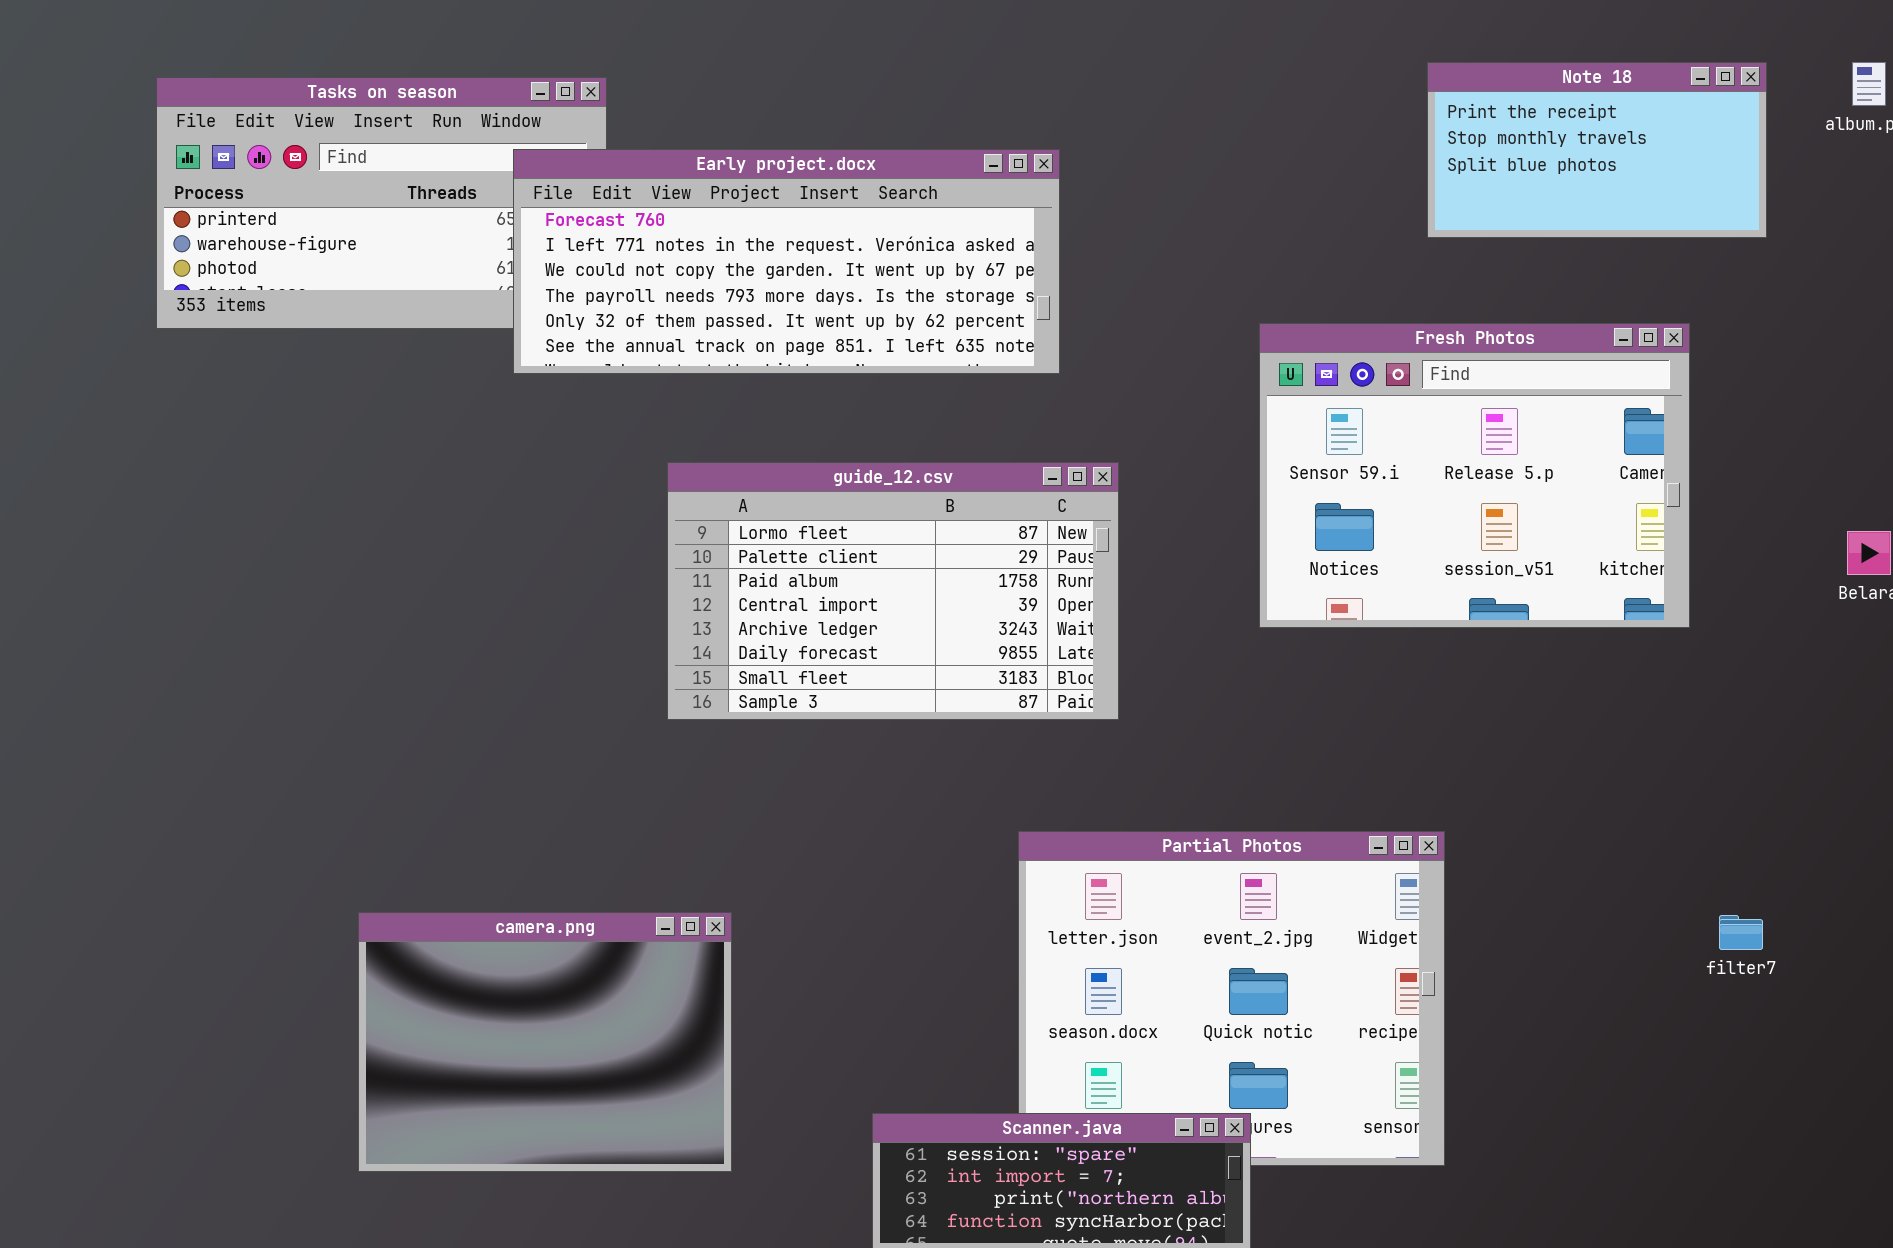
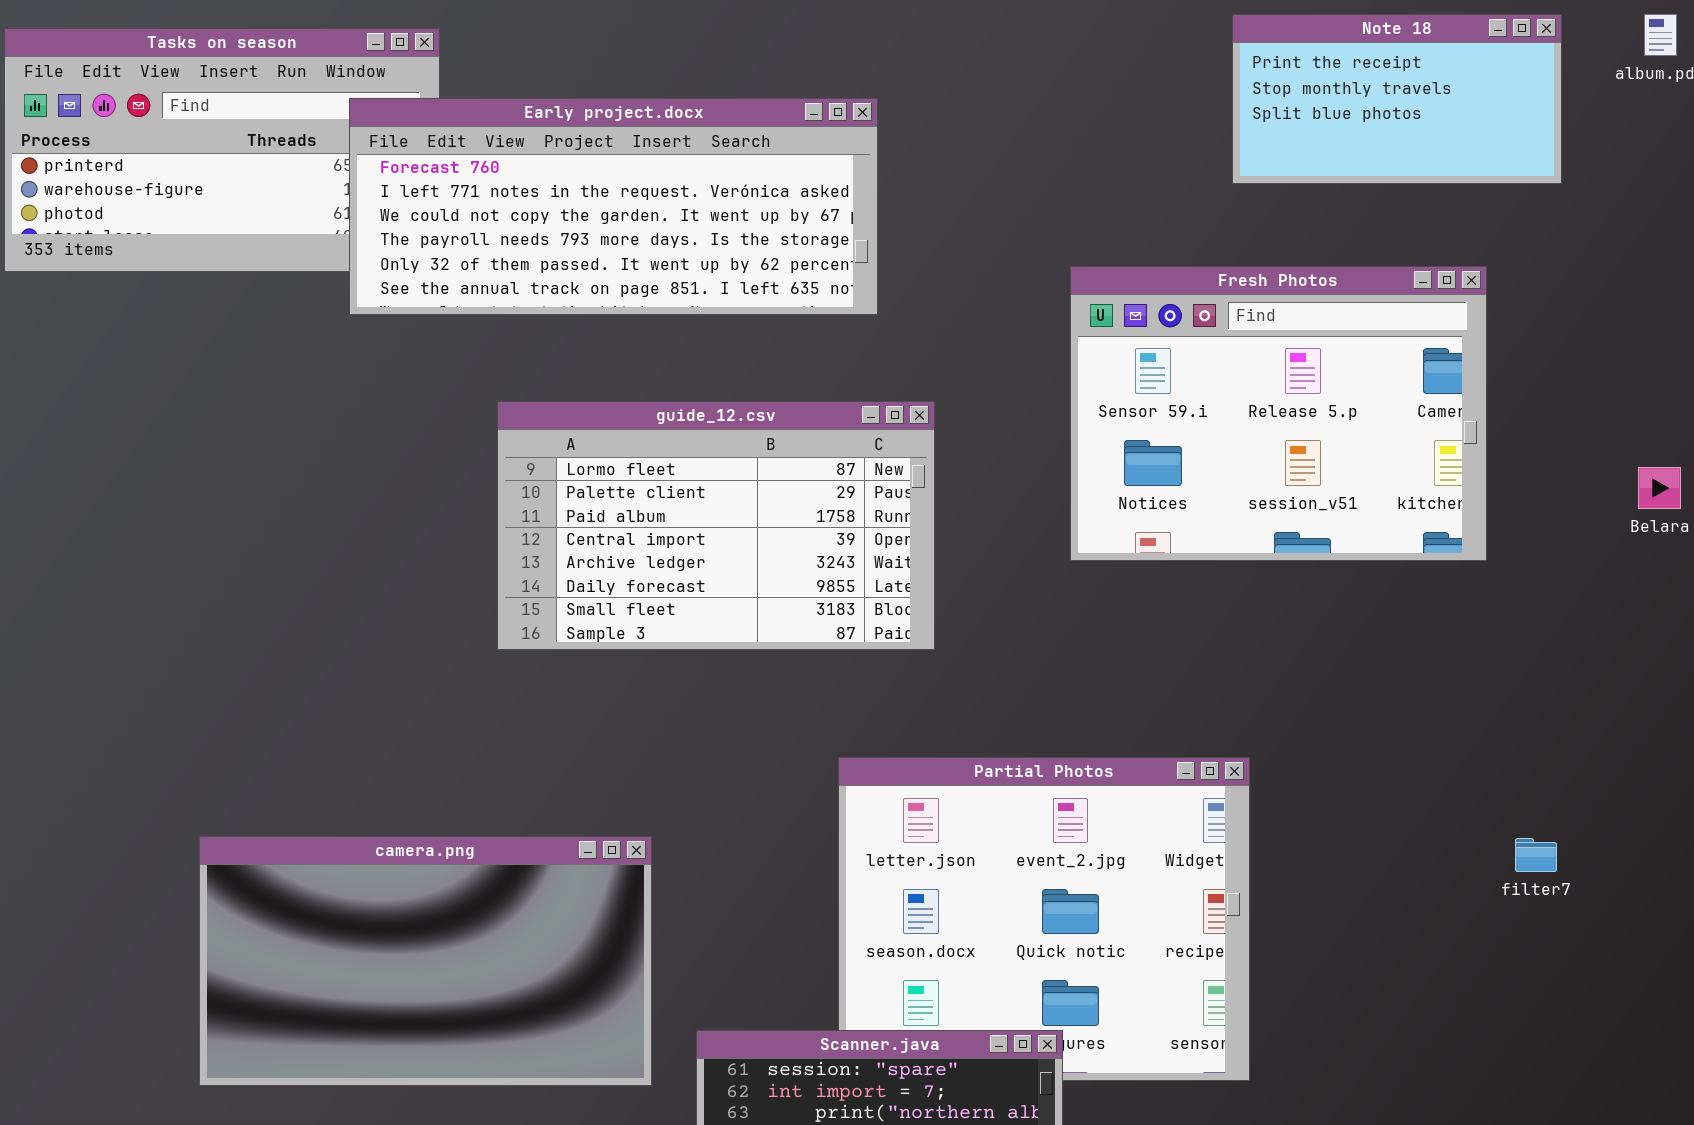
camera.png: [358,912,732,1172] -> [199,836,652,1086], resized

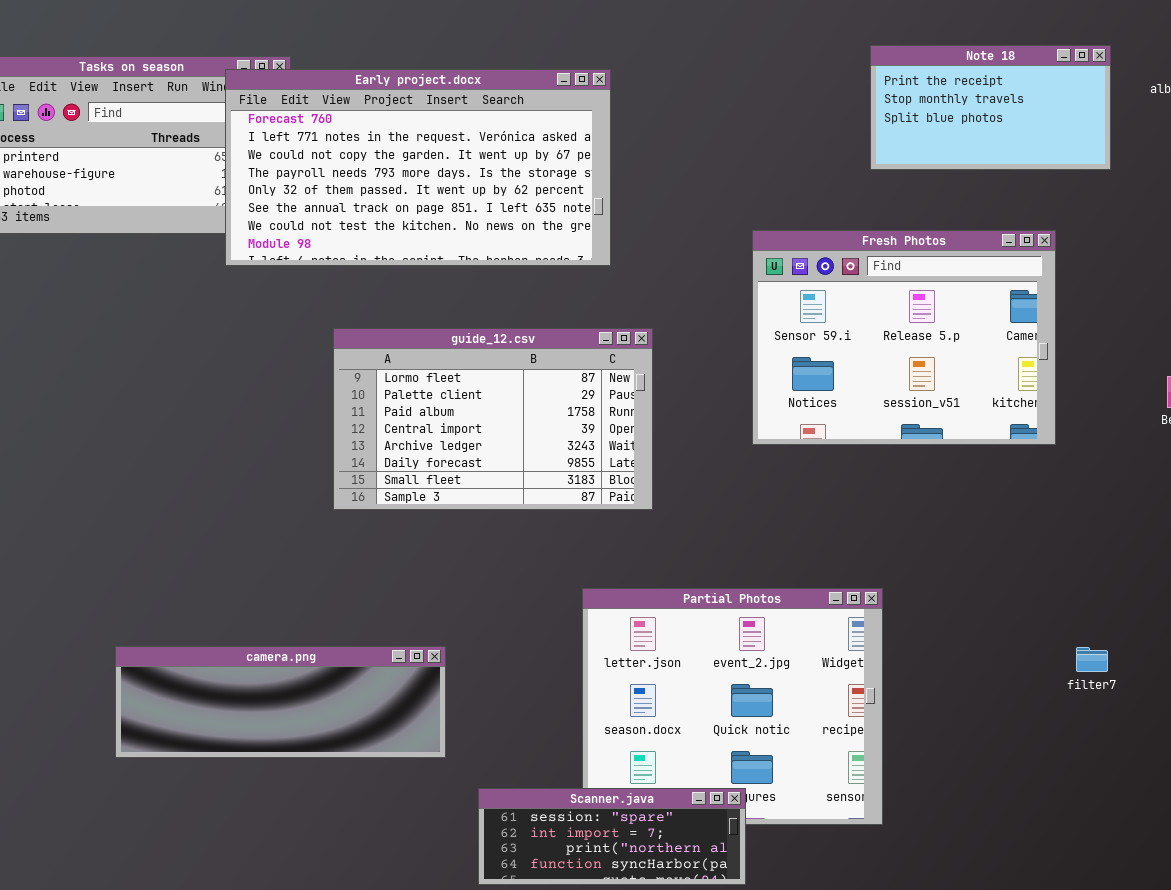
Early project.docx: [349,98,878,315] -> [225,69,611,266], resized
camera.png: [199,836,652,1086] -> [115,646,446,758], resized

